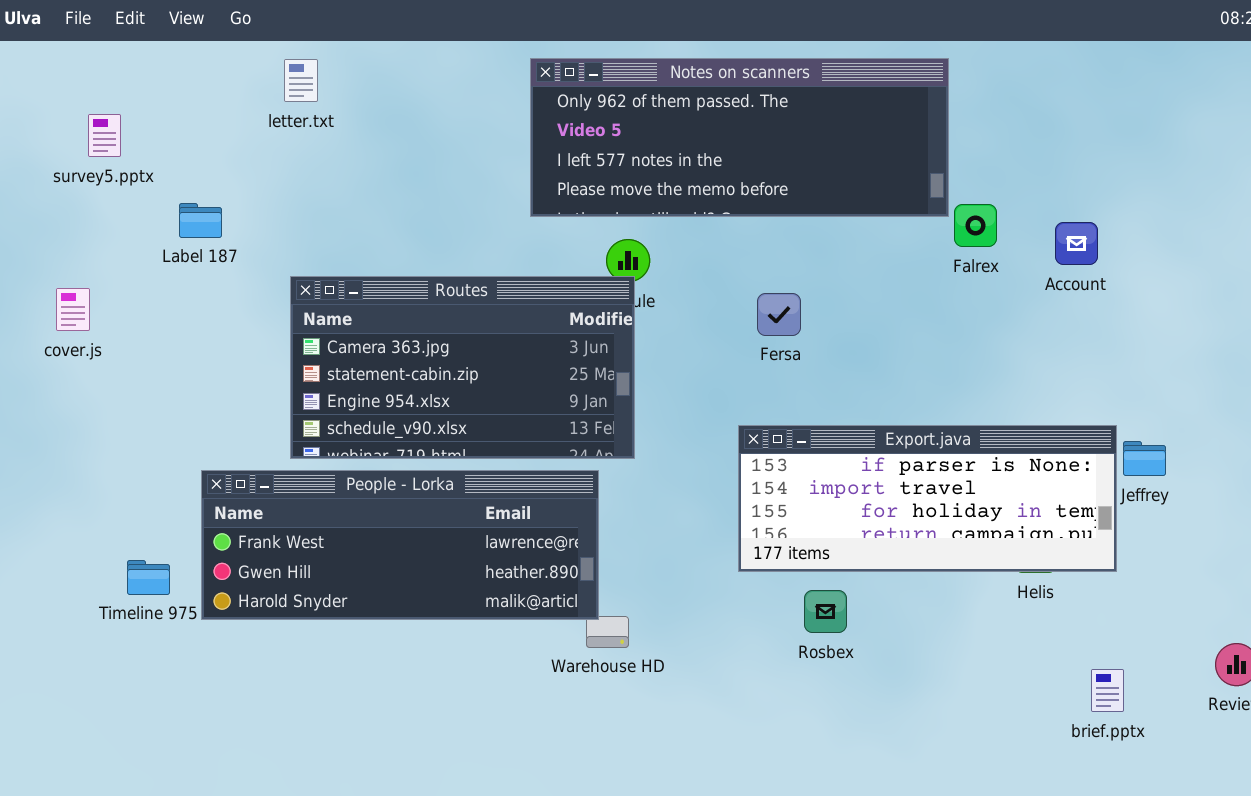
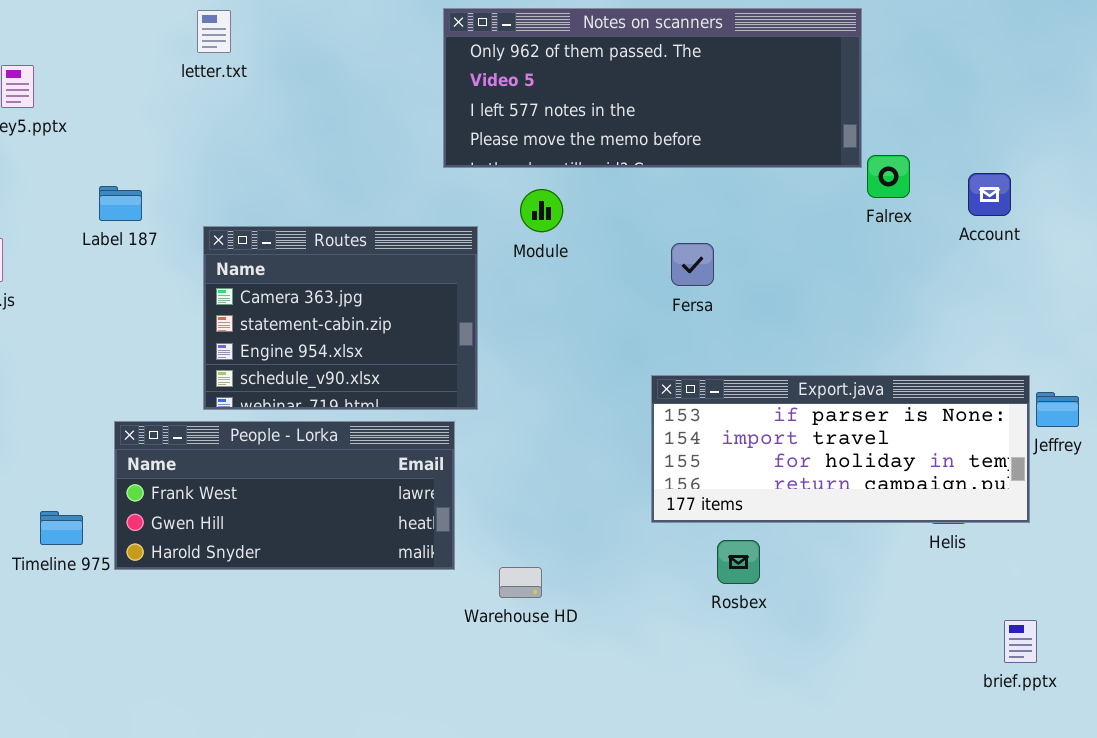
Label 187: [179,203,222,238] -> [99,186,142,221], moved
Routes: [290,276,635,459] -> [203,226,478,410], resized
People - Lorka: [201,470,599,620] -> [114,421,455,570], resized

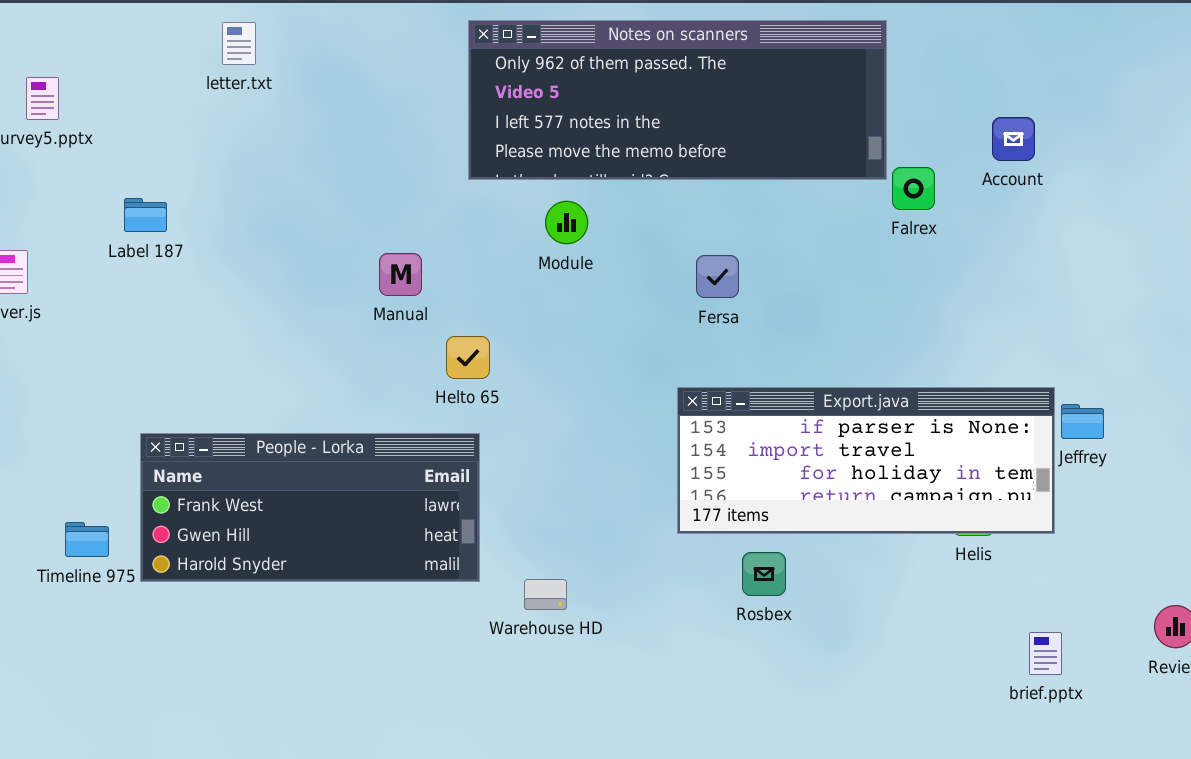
Account: [968,173,1011,216] -> [992,117,1035,161], moved
Routes: [203,226,478,410] -> none, closed

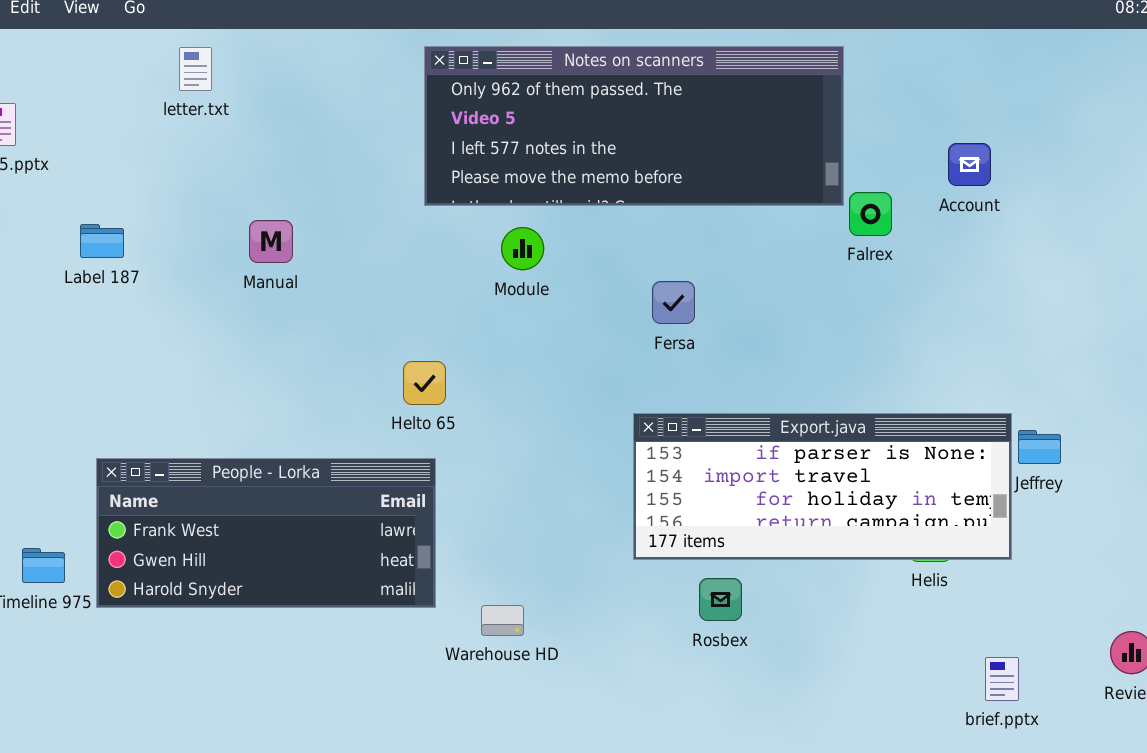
Manual: [379,253,422,296] -> [249,220,293,263], moved

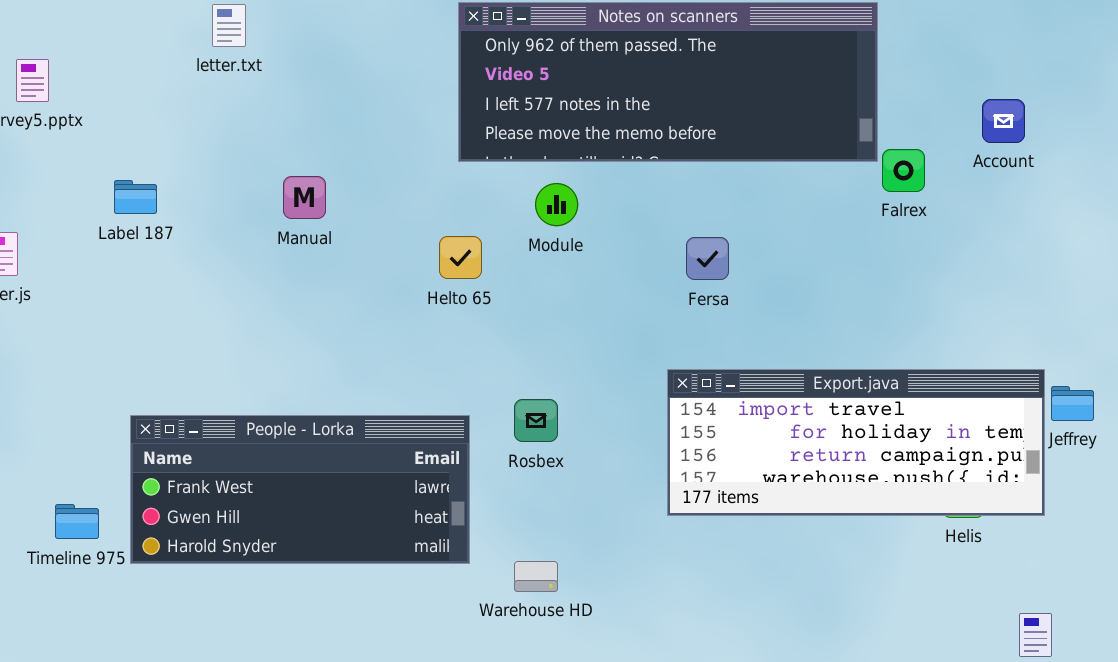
Helto 65: [403,361,446,405] -> [439,236,482,279], moved
Export.java: [633,413,1012,560] -> [667,369,1045,516], scrolled down 1 row
Rosbex: [699,578,742,621] -> [514,399,558,442], moved

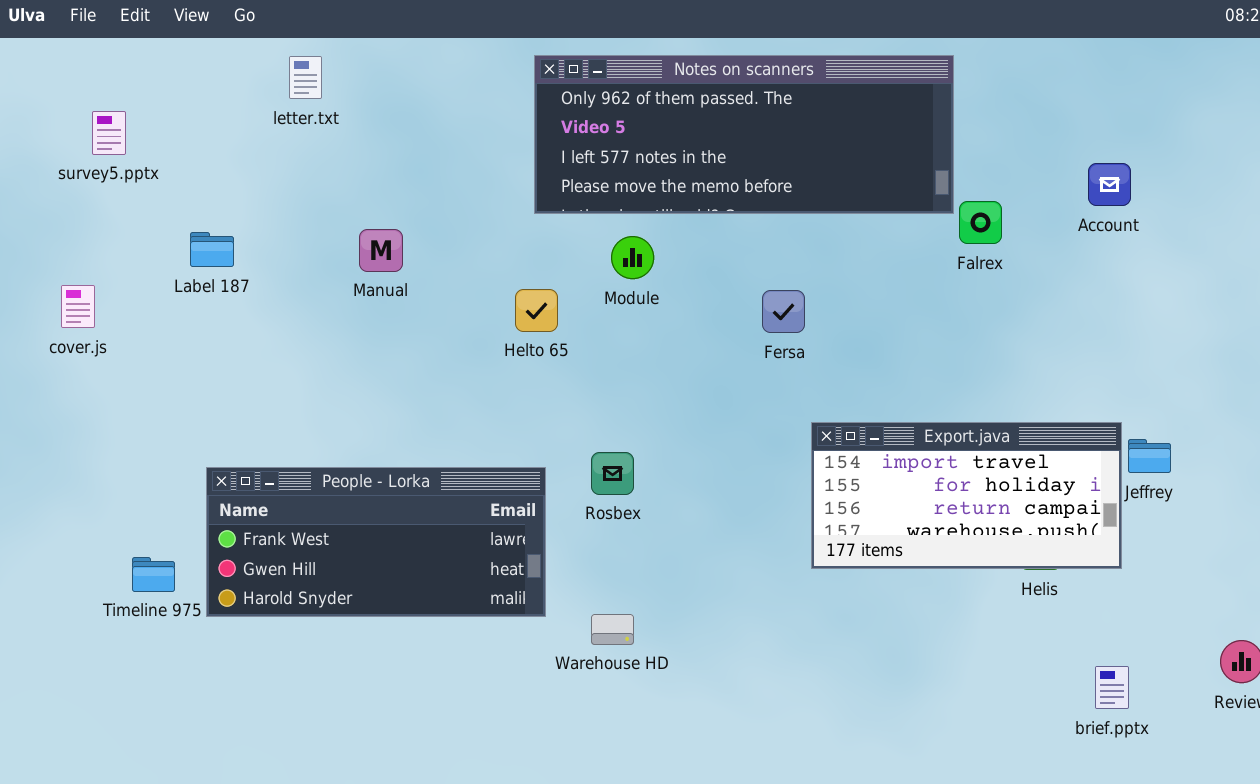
Account: [982,99,1025,143] -> [1088,163,1131,206], moved
Export.java: [667,369,1045,516] -> [811,422,1122,569], resized

